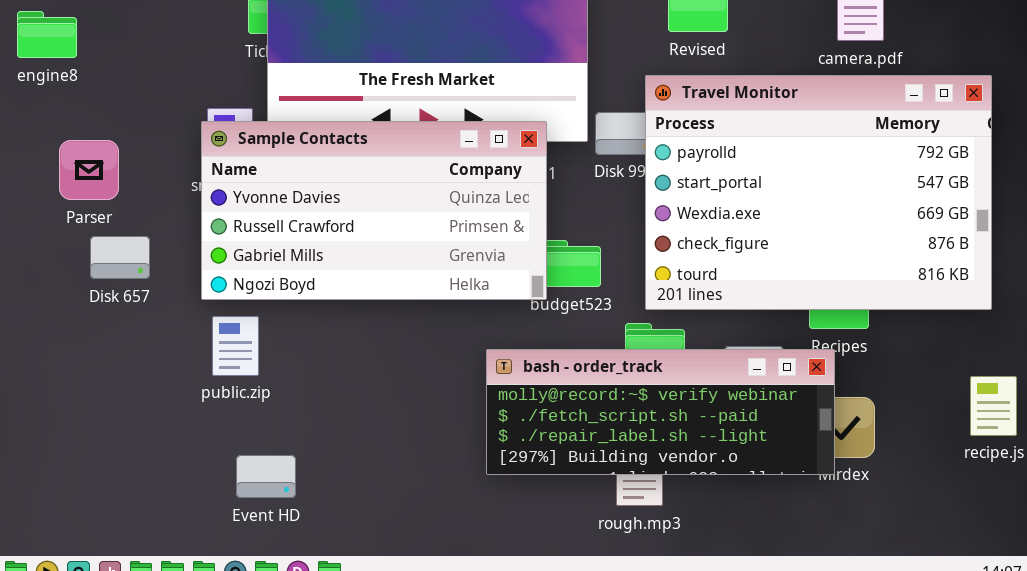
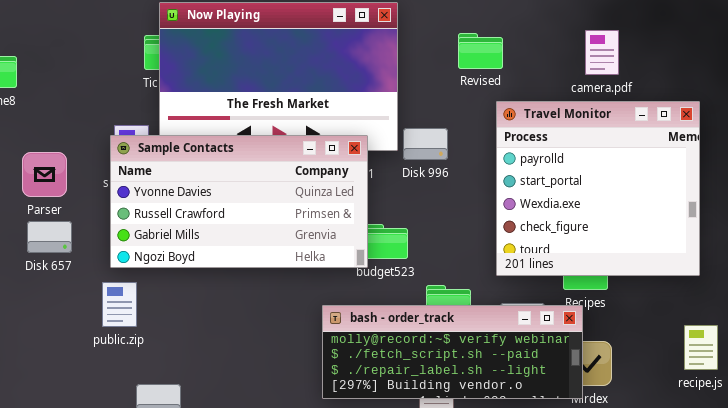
Travel Monitor: [645,75,992,310] -> [496,101,700,276], resized
Parser: [59,140,119,200] -> [22,152,67,197], moved
public.zip: [212,316,259,376] -> [102,282,137,327], moved

